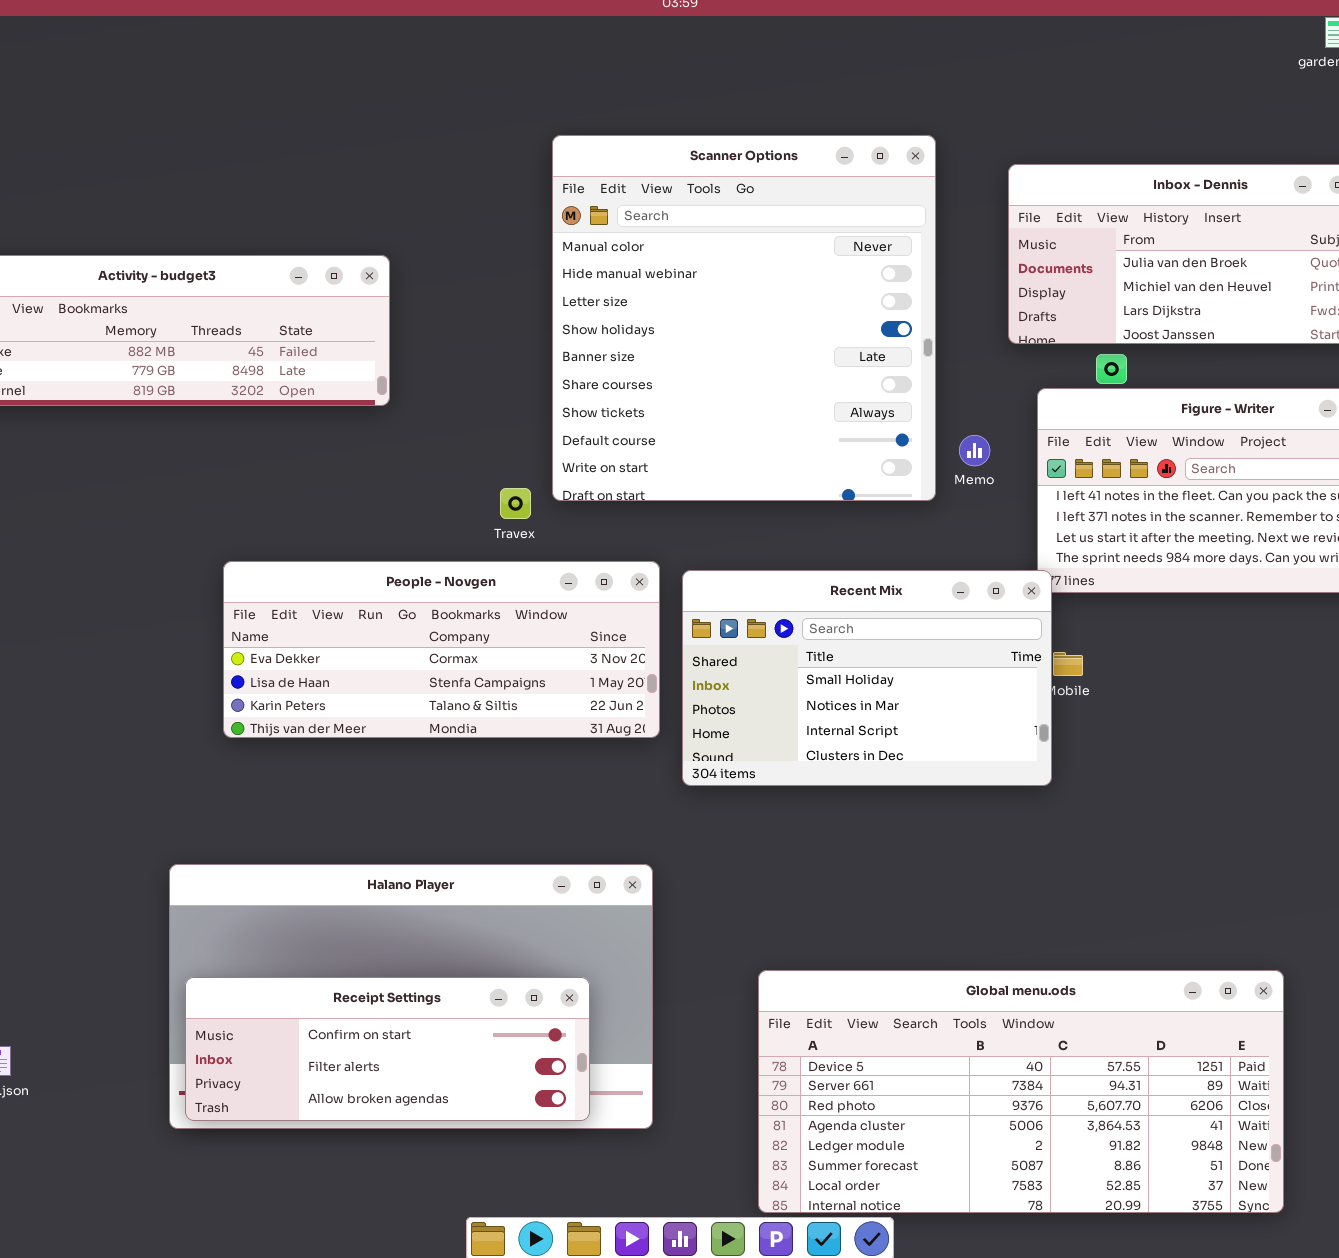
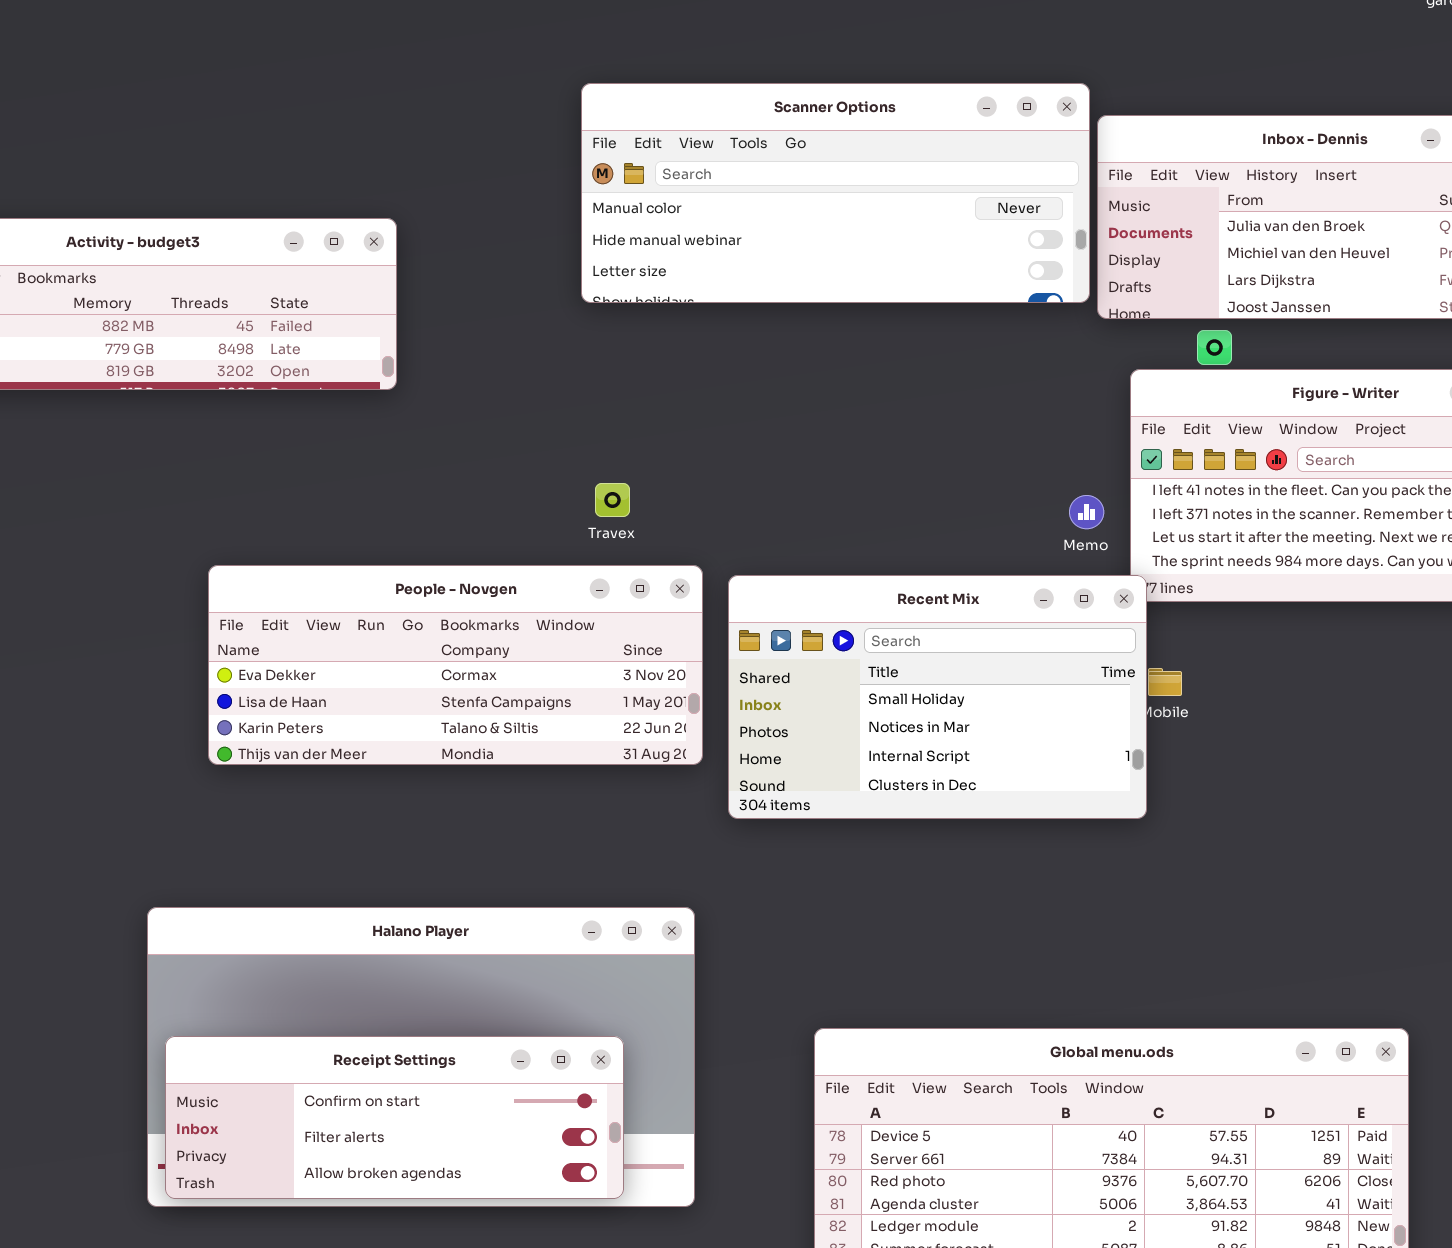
Scanner Options: [552,135,936,501] -> [581,83,1090,303], resized
Memo: [959,435,990,466] -> [1069,495,1104,529], moved
Travex: [500,488,531,519] -> [595,483,630,517], moved

